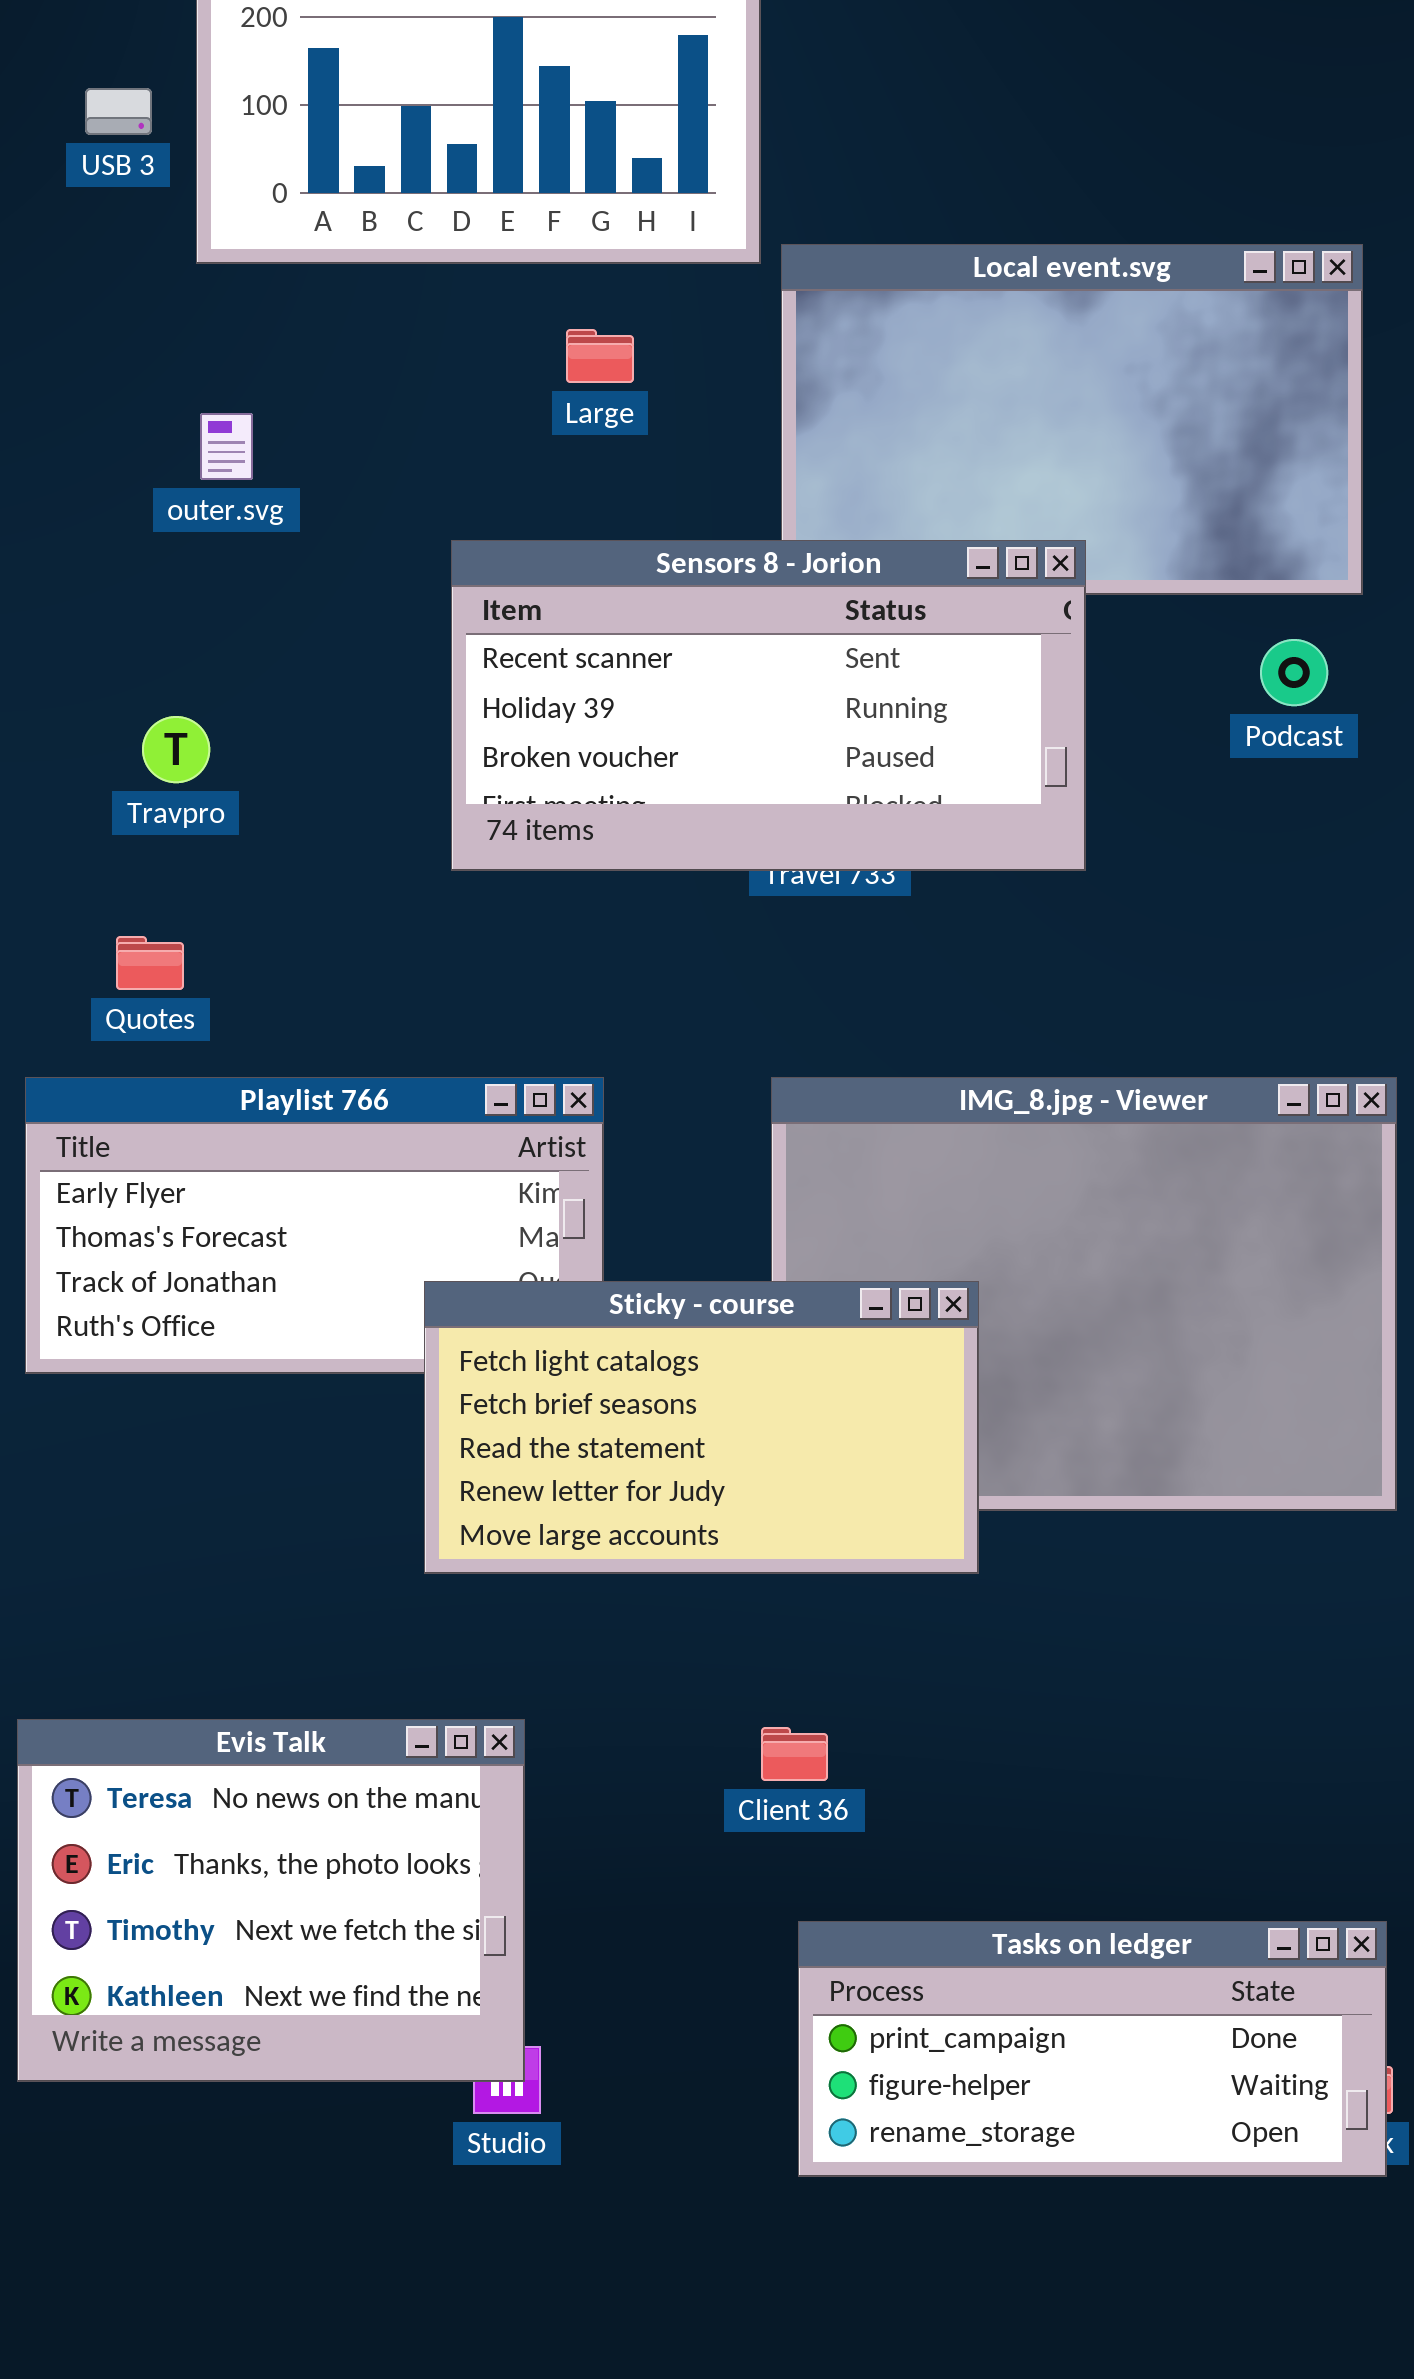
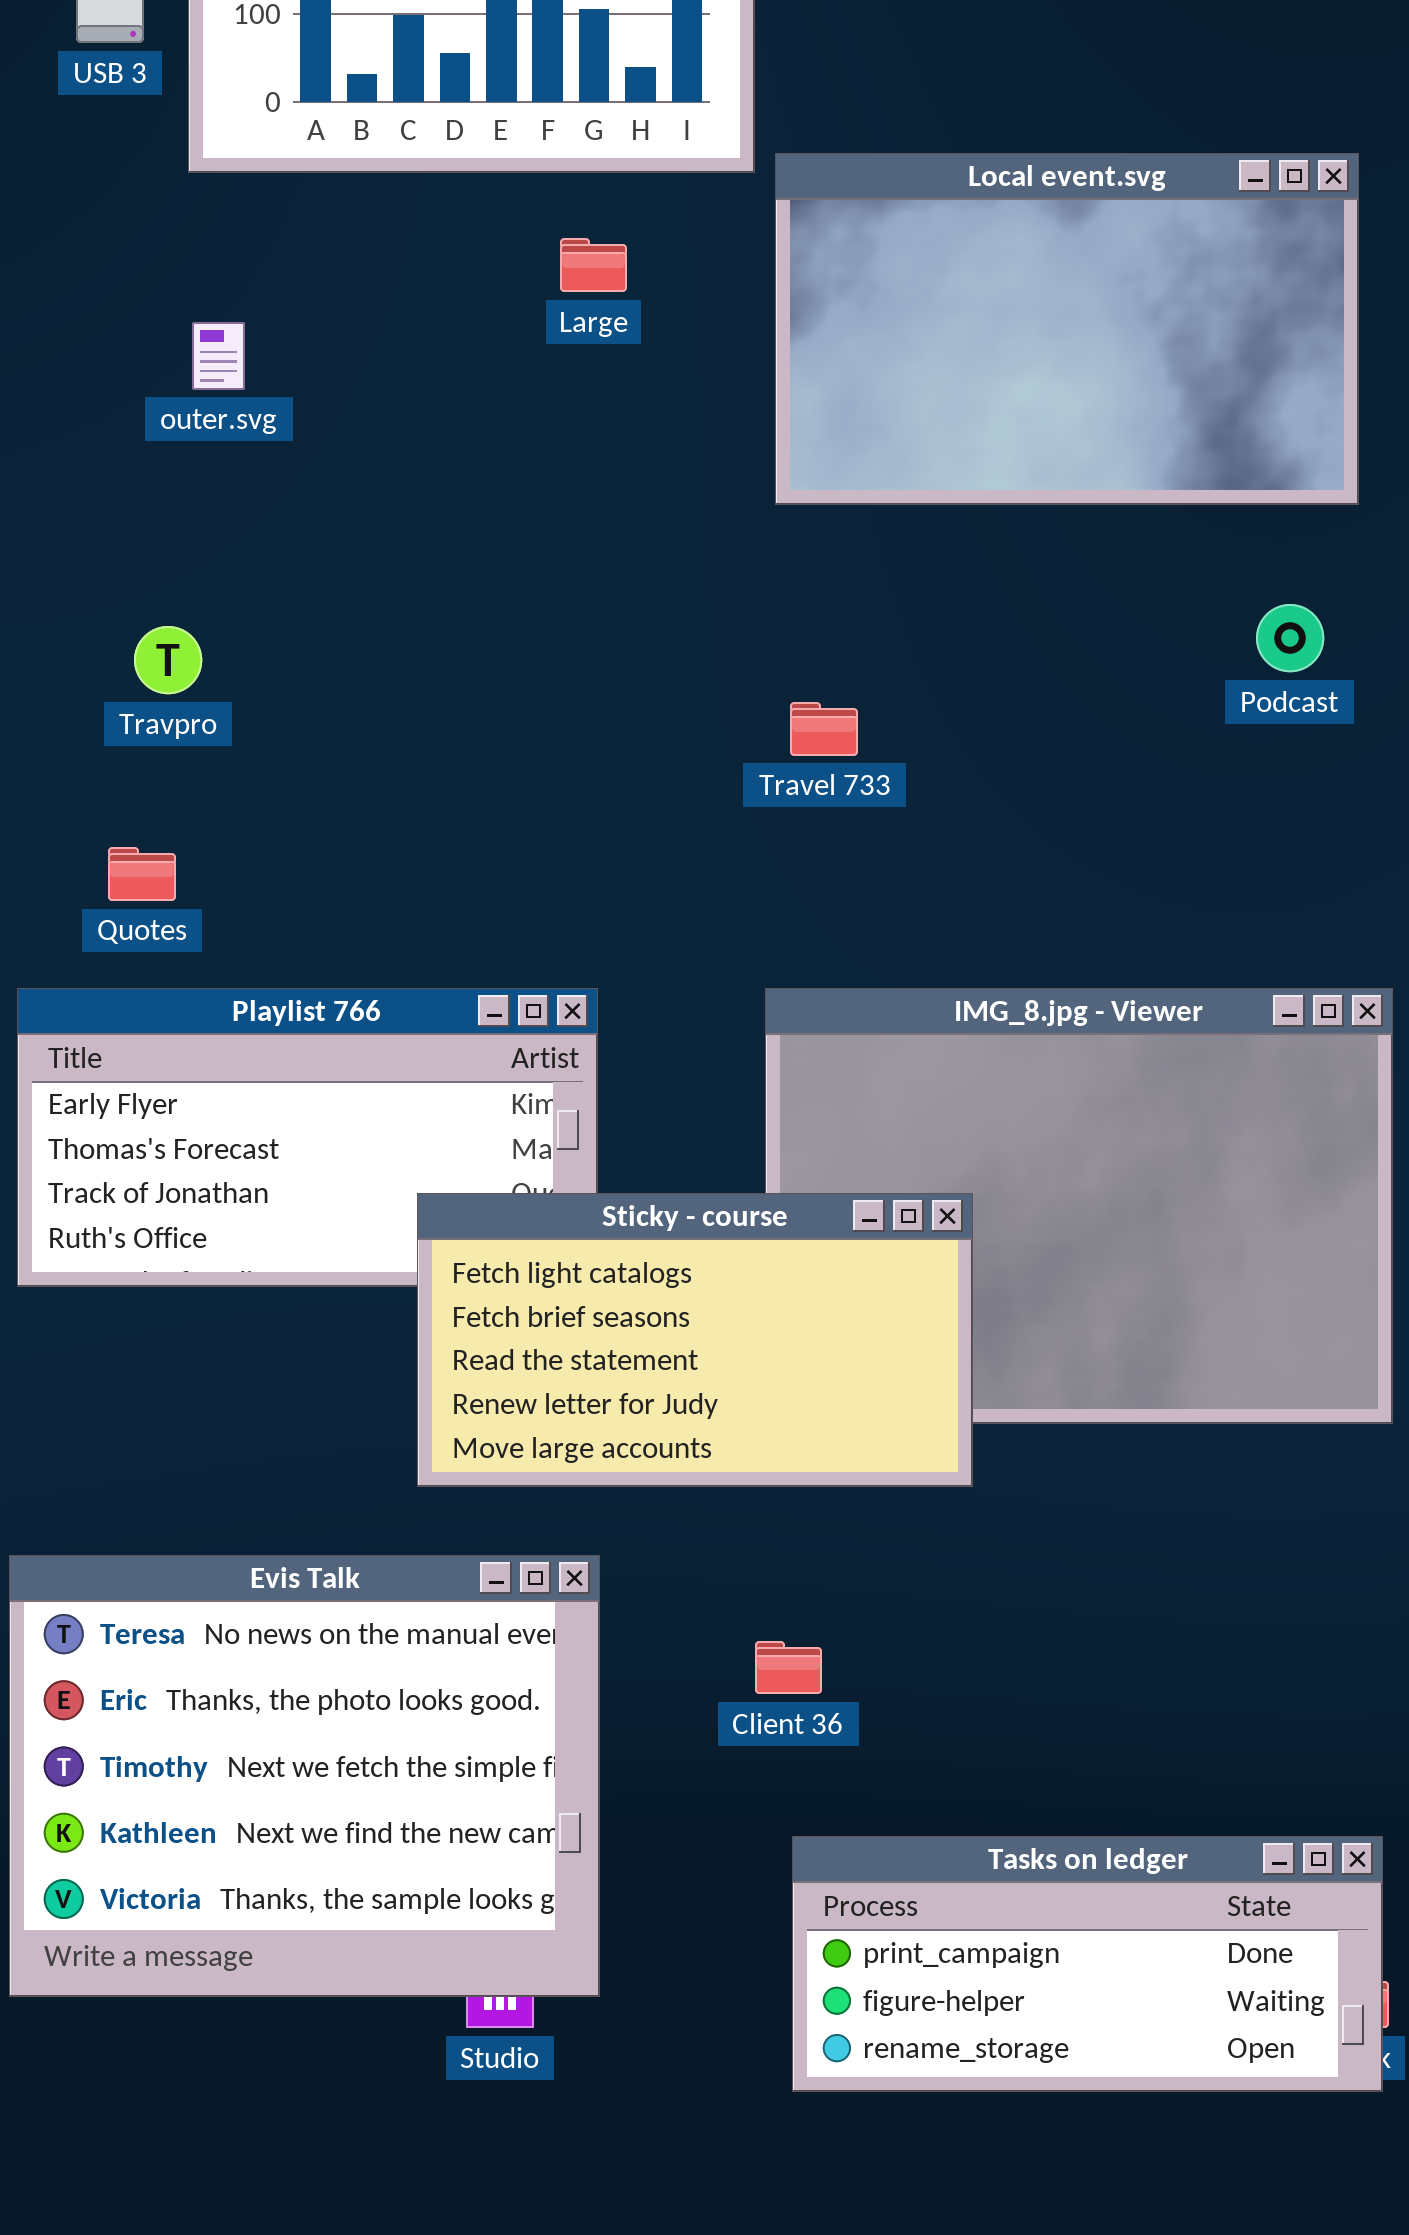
Sensors 8 - Jorion: [451,540,1086,871] -> none, closed
Podcast: [1260,639,1328,706] -> [1256,604,1324,672], moved
Evis Talk: [17,1719,525,2082] -> [9,1555,600,1997], resized

